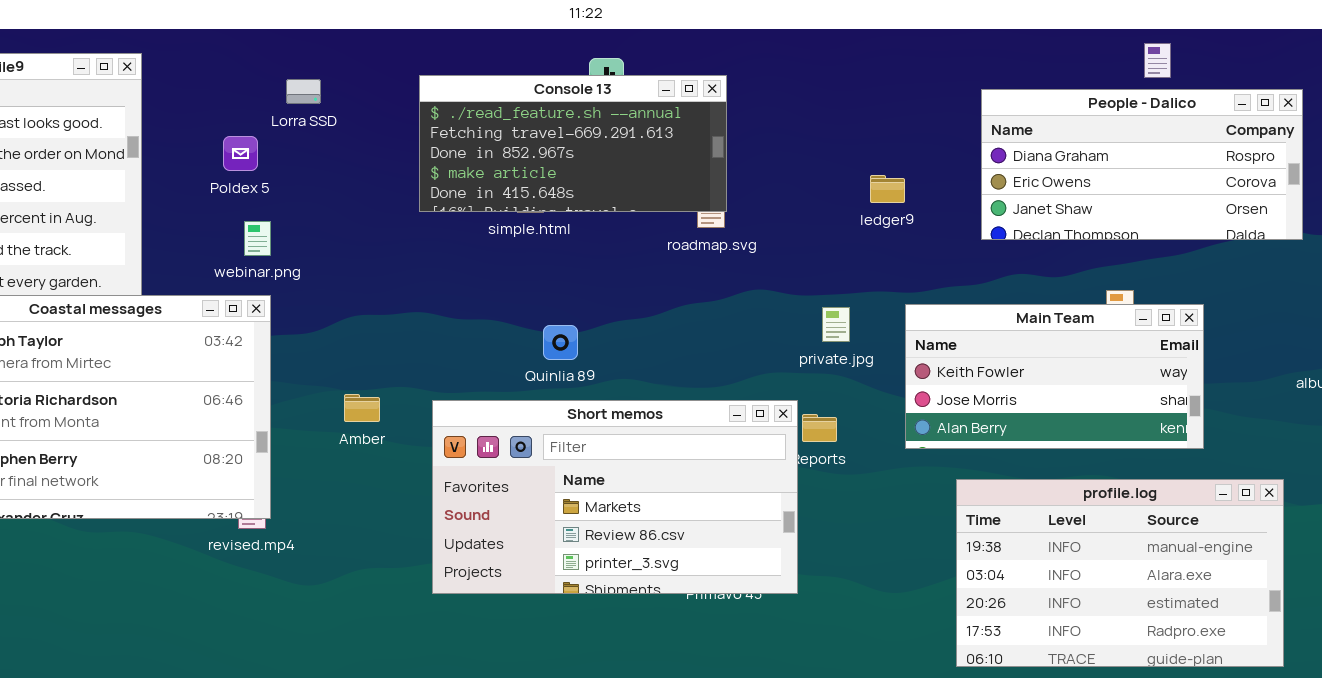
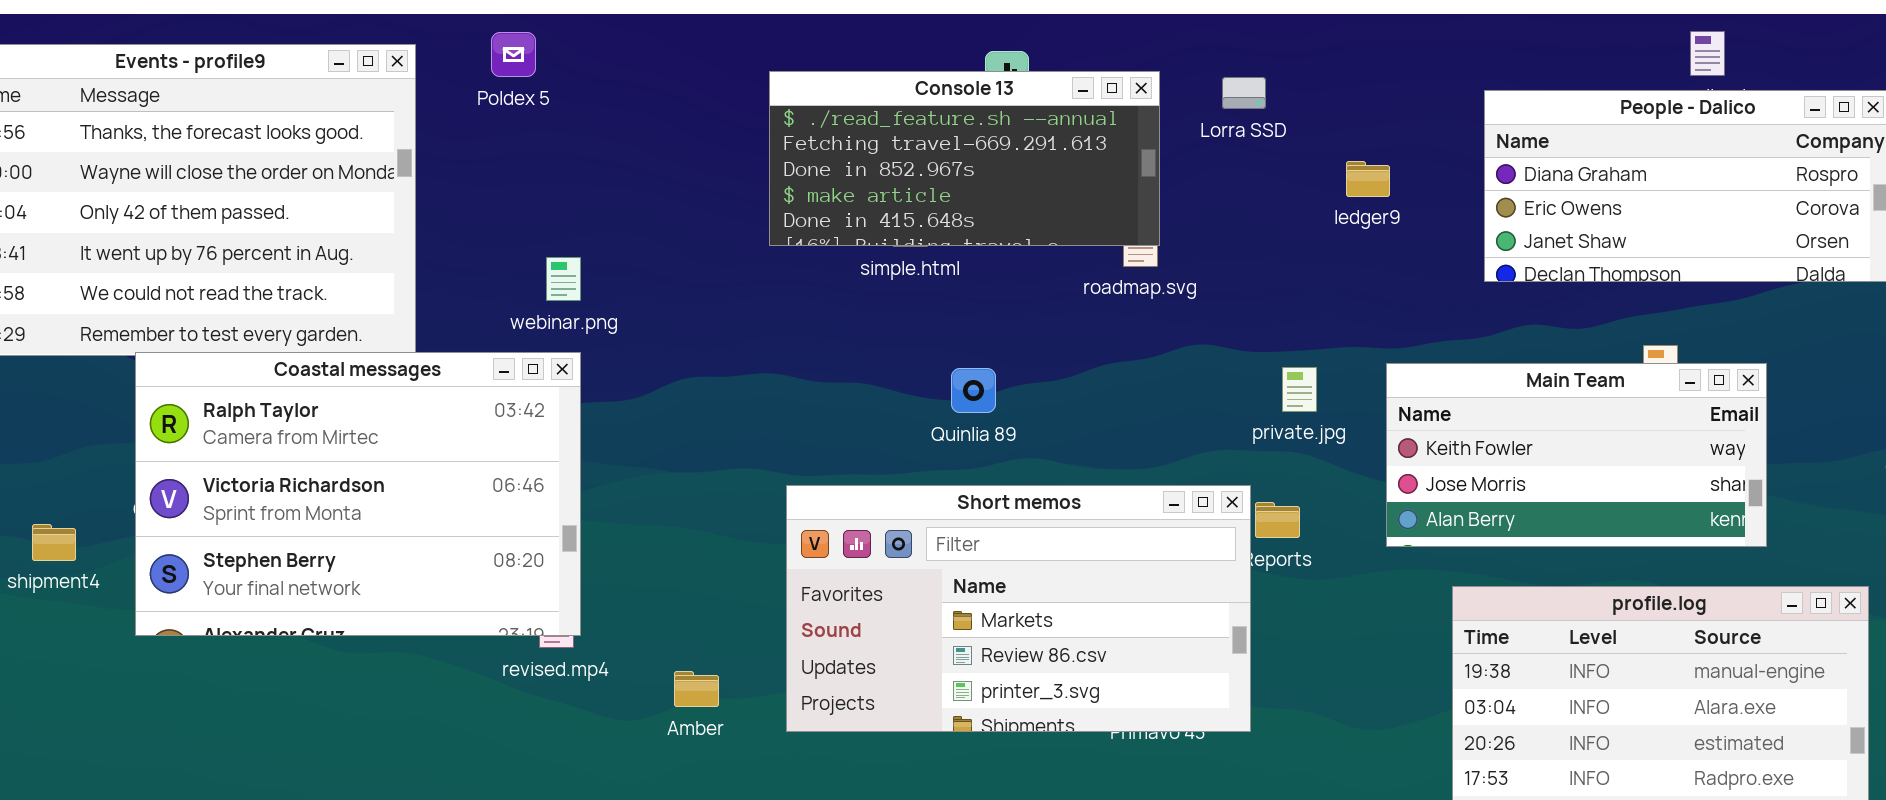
Lorra SSD: [286,79,321,104] -> [1222,77,1266,109], moved
Poldex 5: [223,136,258,171] -> [491,32,536,77], moved
ledger9: [870,175,905,203] -> [1346,161,1390,197], moved
Quinlia 89: [543,325,578,360] -> [951,368,996,413], moved
Amber: [344,394,380,422] -> [674,671,719,707], moved

